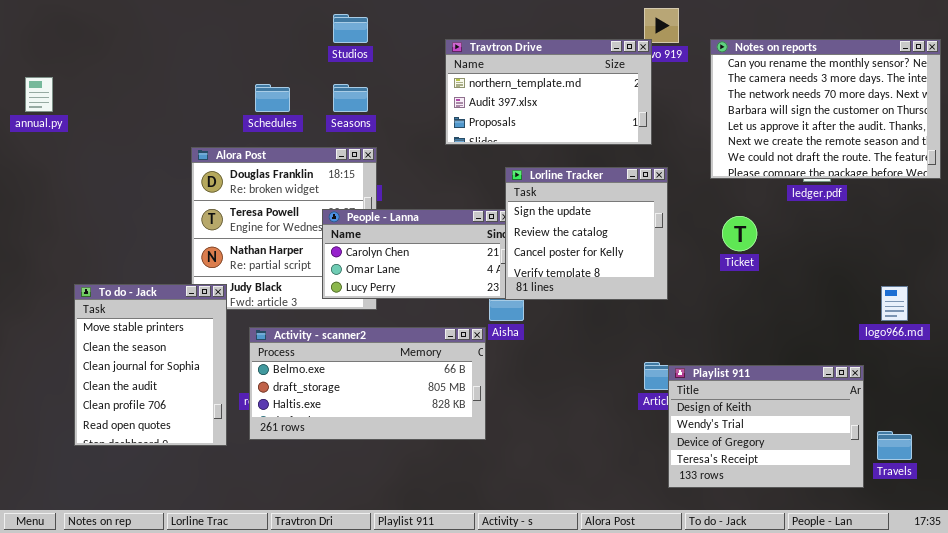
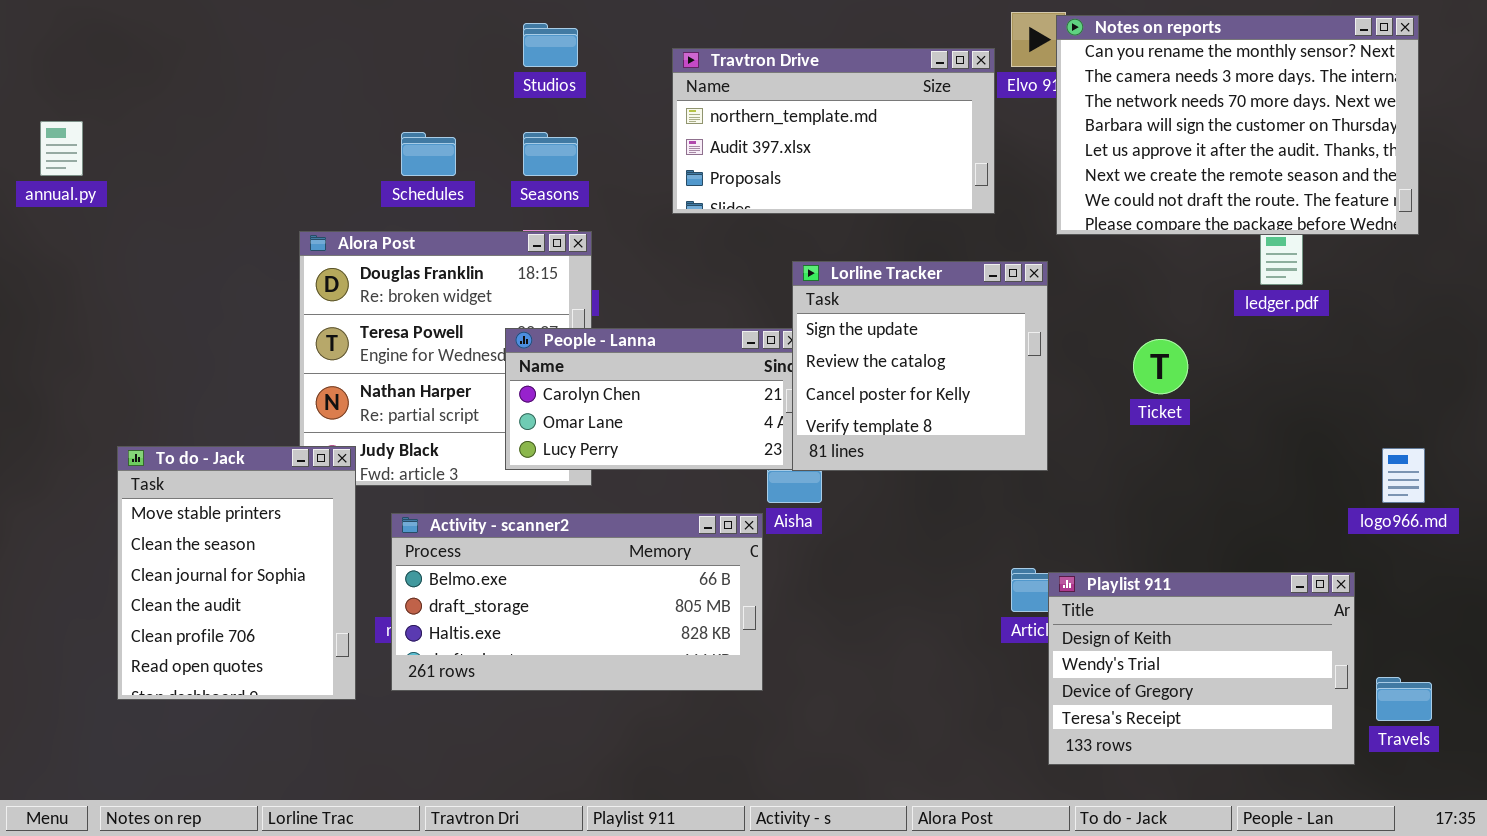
Notes on reports: [710,39,941,179] -> [1056,15,1419,235], moved
Travtron Drive: [445,39,652,145] -> [672,48,995,214], moved

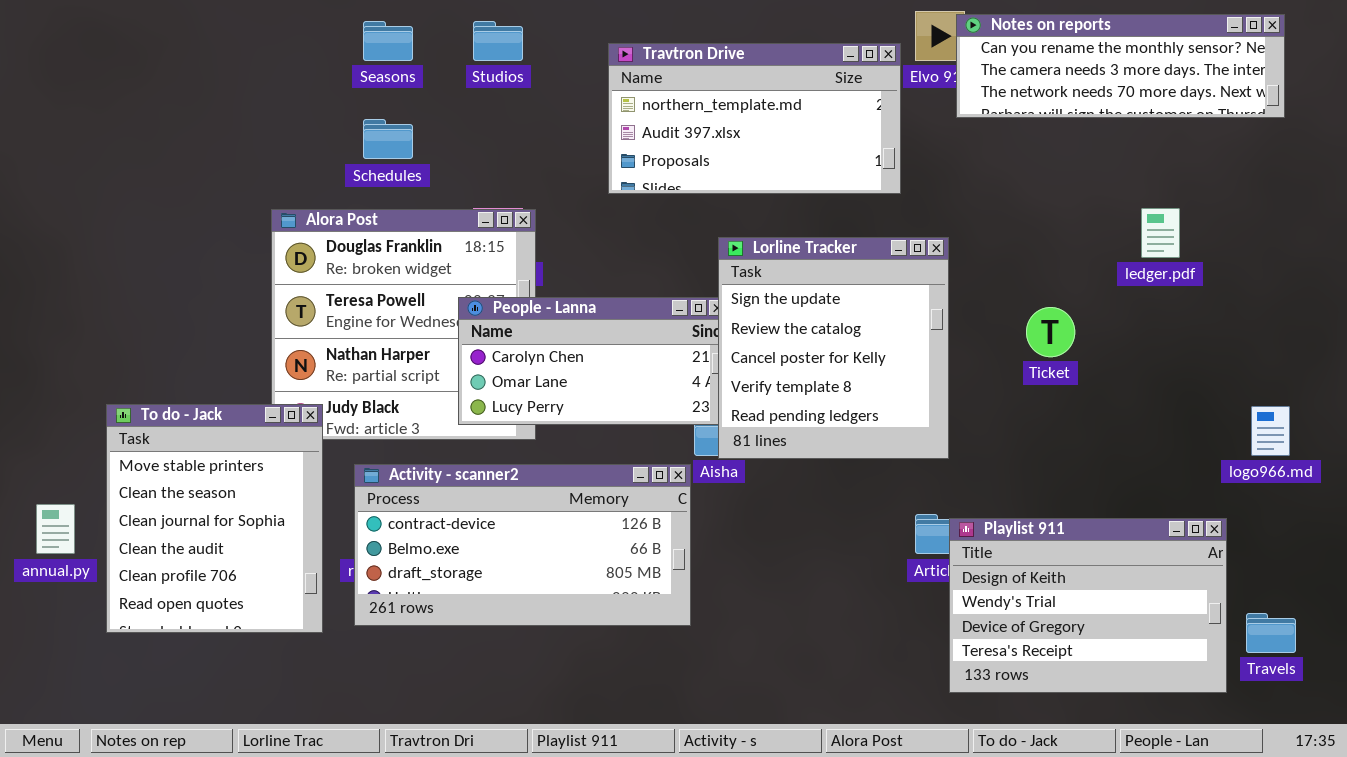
Notes on reports: [1056,15,1419,235] -> [956,14,1285,118], resized
annual.py: [40,121,83,176] -> [36,504,75,554], moved
Seasons: [523,132,578,176] -> [363,21,413,61], moved
Lorline Tracker: [792,261,1048,471] -> [718,237,949,459], resized
Activity - scanner2: [391,513,763,691] -> [354,464,691,626], scrolled up 1 row

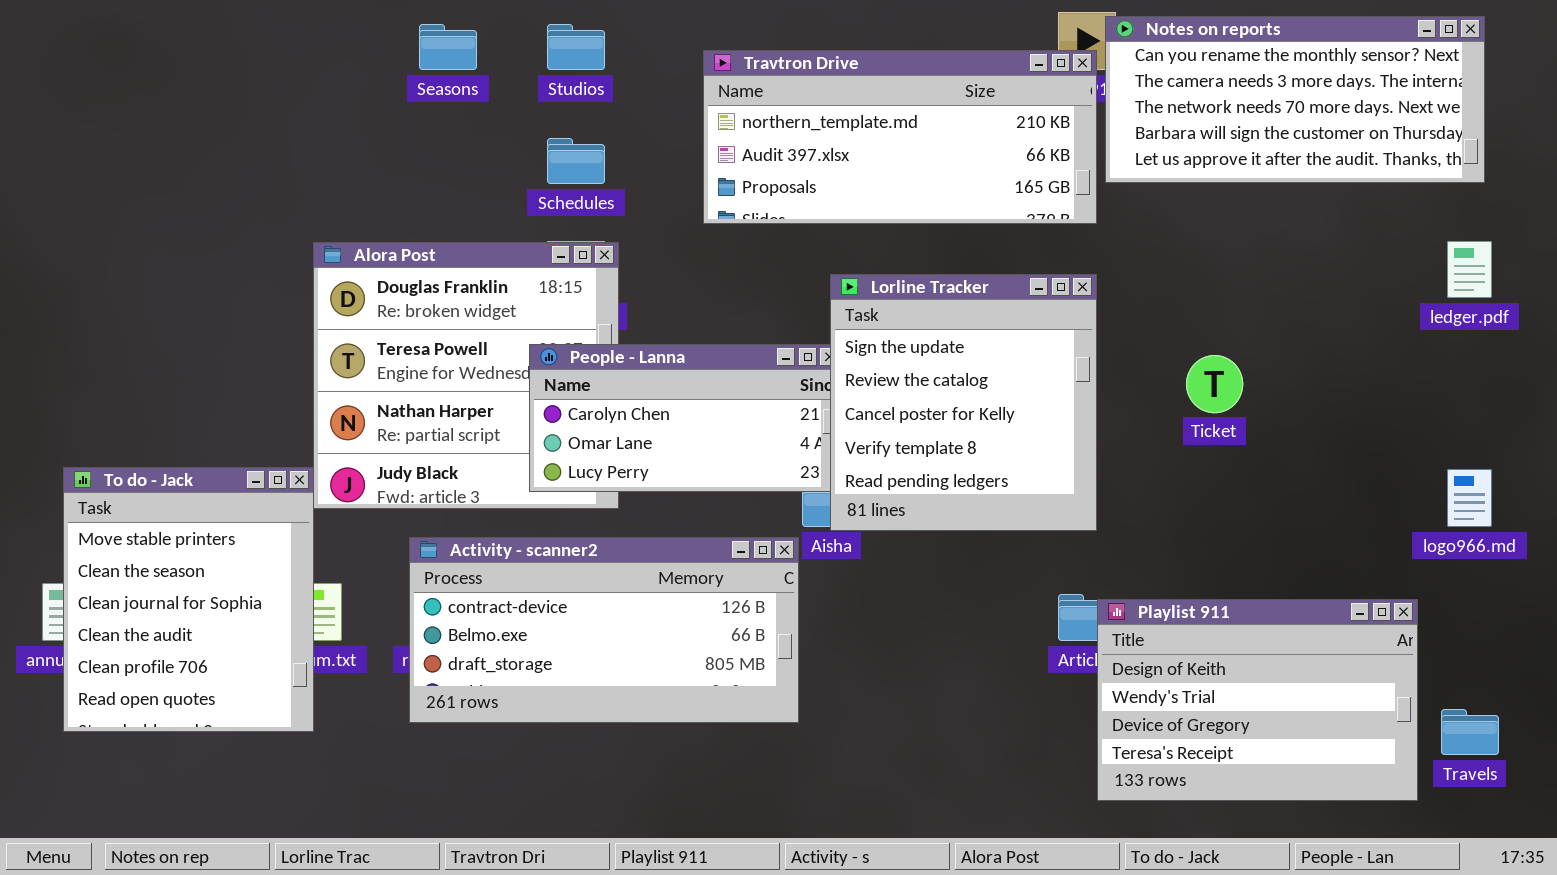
Notes on reports: [956,14,1285,118] -> [1105,16,1485,183], resized
Travtron Drive: [608,43,901,194] -> [703,50,1097,224], resized
Schedules: [363,119,413,159] -> [547,138,605,184], moved
ledger.pdf: [1141,208,1180,258] -> [1447,241,1492,298], moved
To do - Jack: [106,404,323,633] -> [63,467,314,732], moved

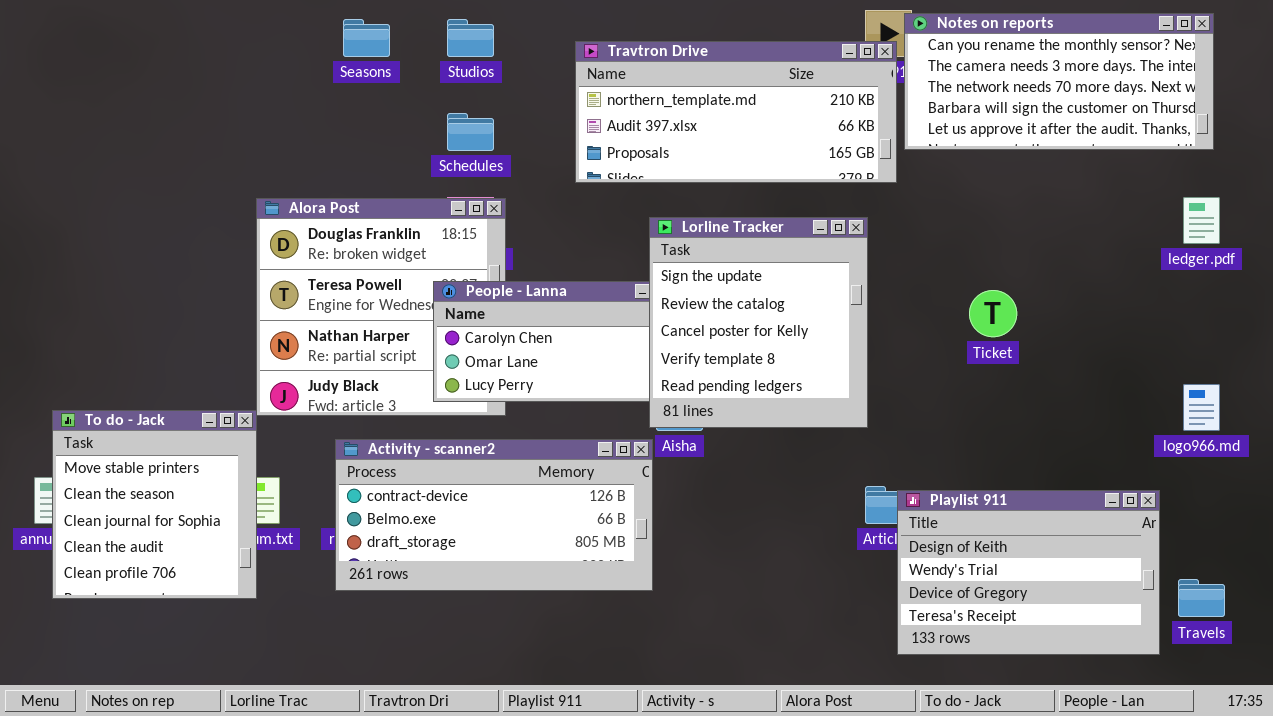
Lorline Tracker: [830,274,1097,531] -> [649,217,868,428], moved
To do - Jack: [63,467,314,732] -> [52,410,257,599], resized

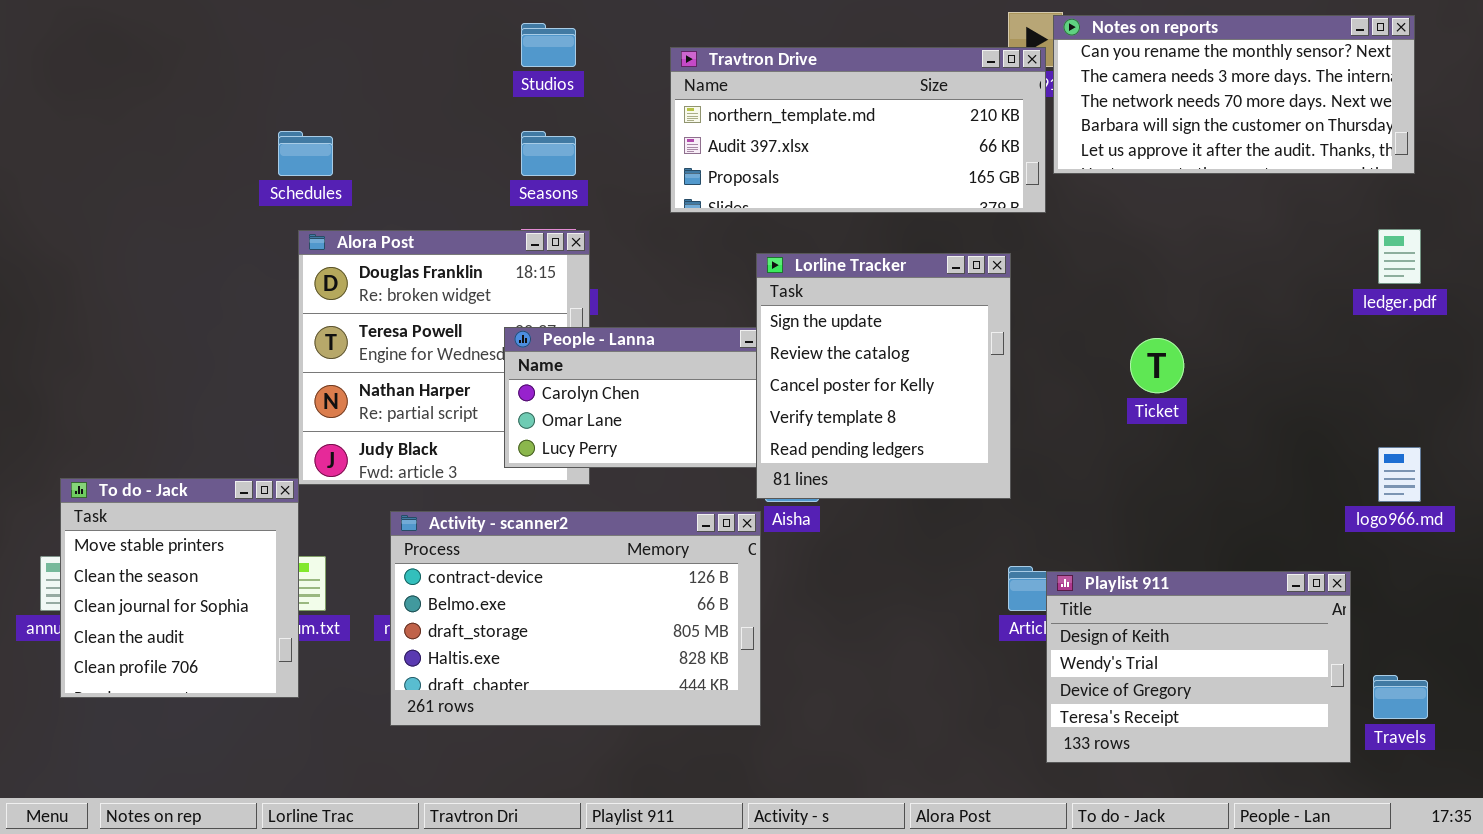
Seasons: [343,19,390,57] -> [521,131,576,176], moved
Schedules: [447,113,494,151] -> [278,131,333,176], moved
Activity - scanner2: [335,439,653,591] -> [390,511,761,726], resized

